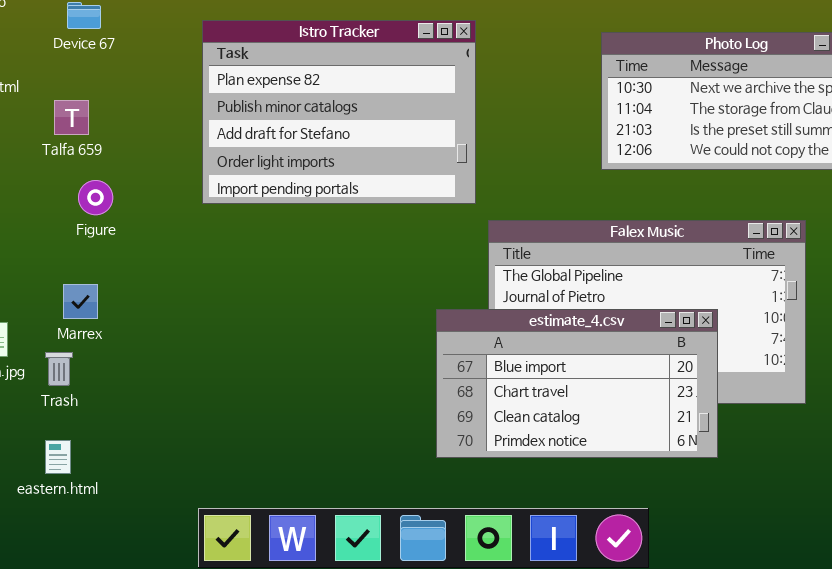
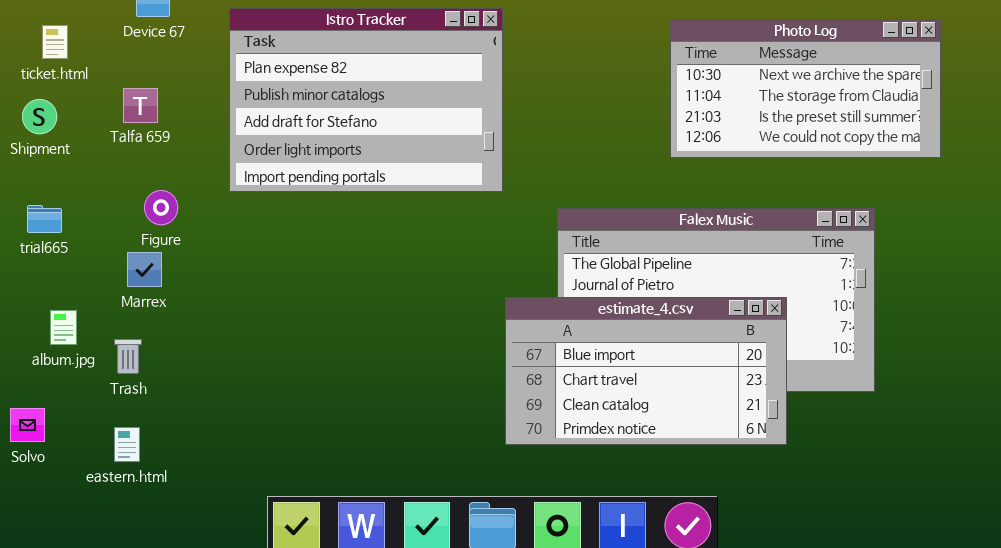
Istro Tracker: [202,20,476,204] -> [229,8,503,192], moved
Figure: [78,180,113,215] -> [144,190,178,225], moved
Marrex: [63,284,98,319] -> [127,252,162,287], moved

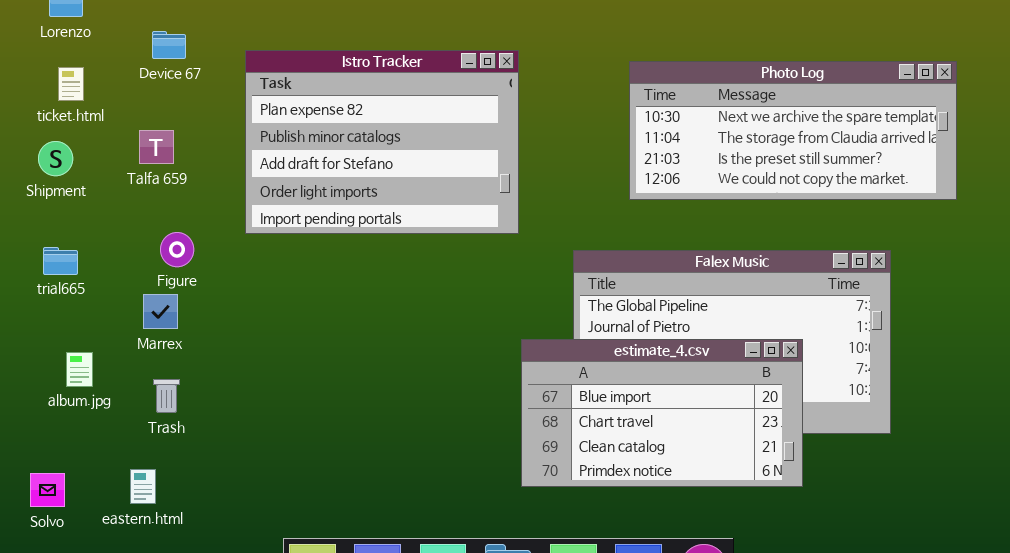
Photo Log: [670,19,941,158] -> [629,61,957,200], resized
Trash: [114,339,142,374] -> [153,379,180,413], moved
Solvo: [10,408,45,442] -> [30,473,65,507], moved

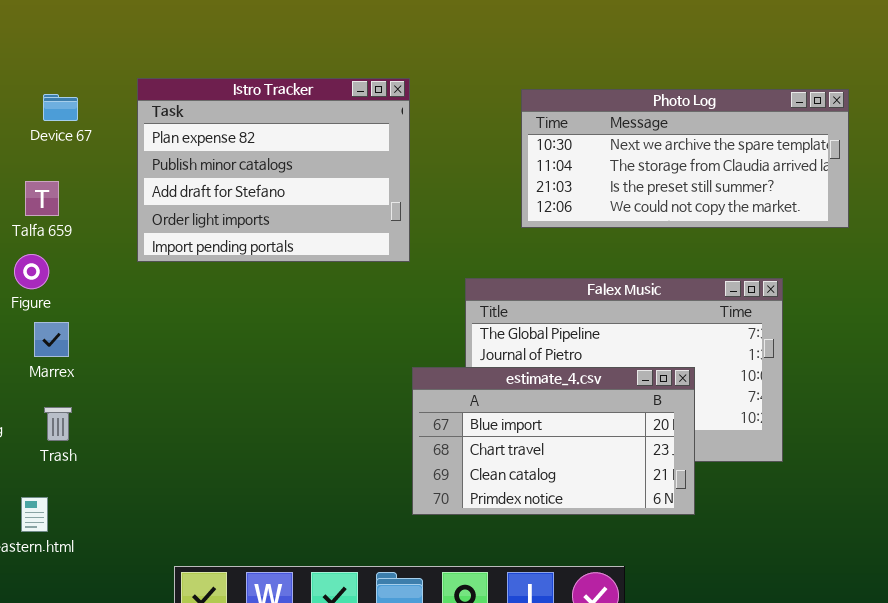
Device 67: [152,31,186,59] -> [43,94,78,121], moved
Talfa 659: [139,130,174,164] -> [25,181,59,216], moved
Figure: [160,232,194,267] -> [14,254,49,289], moved

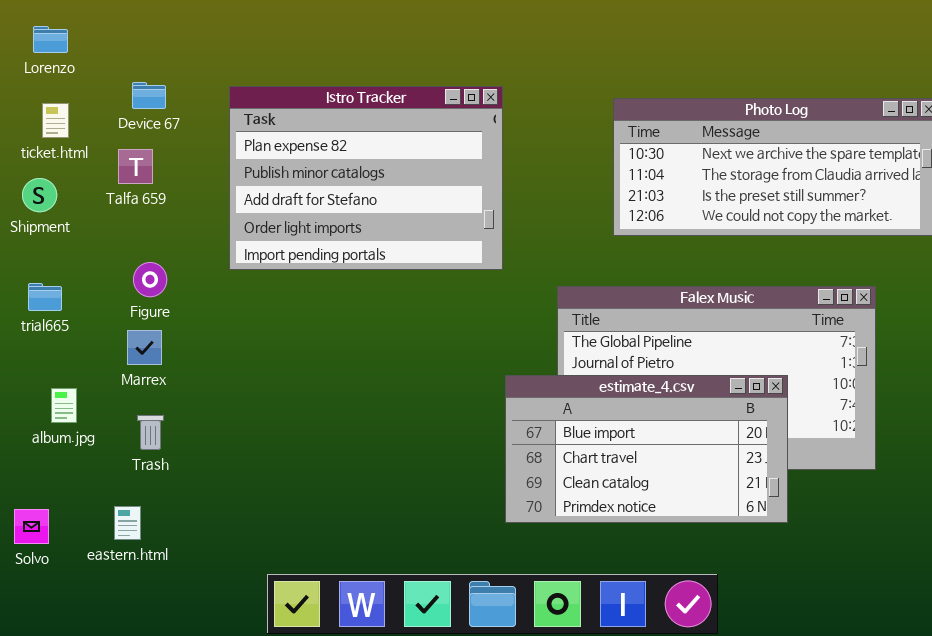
Device 67: [43,94,78,121] -> [132,82,166,109], moved
Talfa 659: [25,181,59,216] -> [118,149,153,184], moved
Figure: [14,254,49,289] -> [133,262,167,297], moved

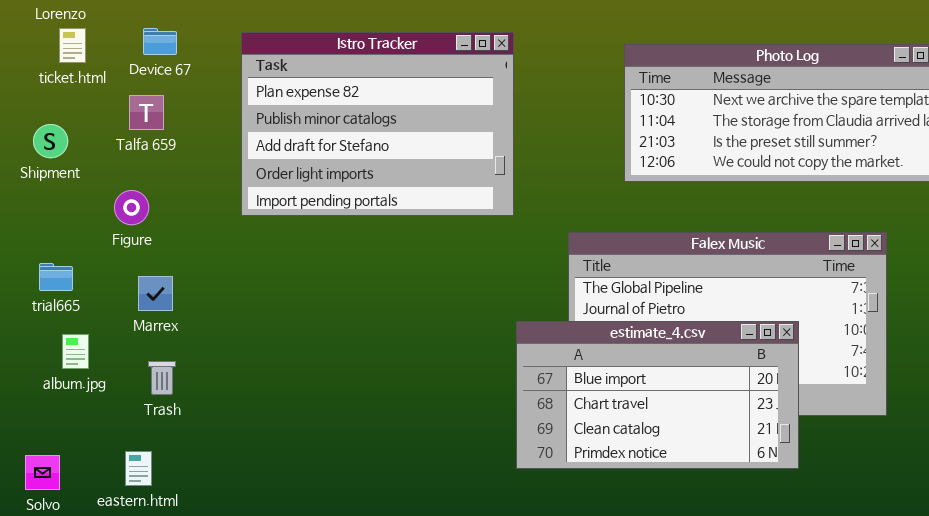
ticket.html: [42,103,69,138] -> [59,28,86,63], moved
Figure: [133,262,167,297] -> [114,190,149,225], moved
trial665: [28,283,62,311] -> [39,263,73,291], moved

